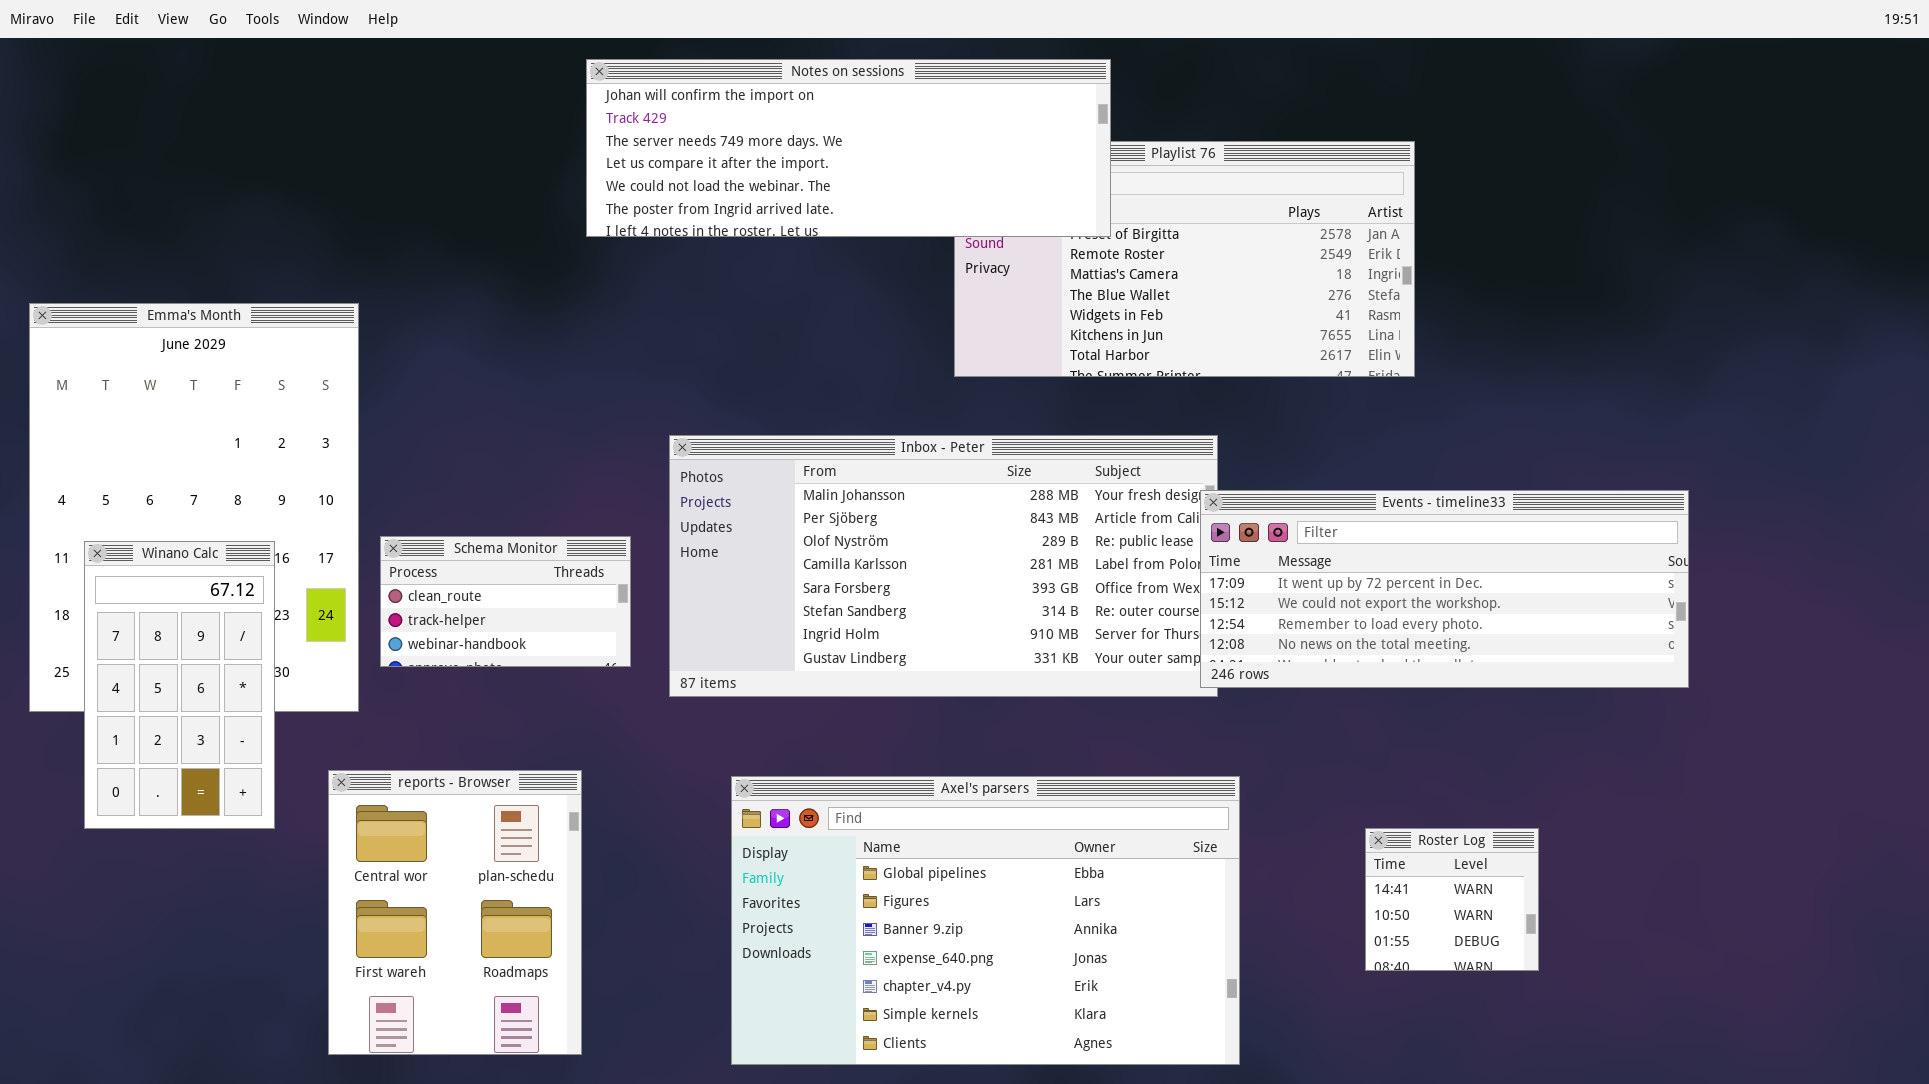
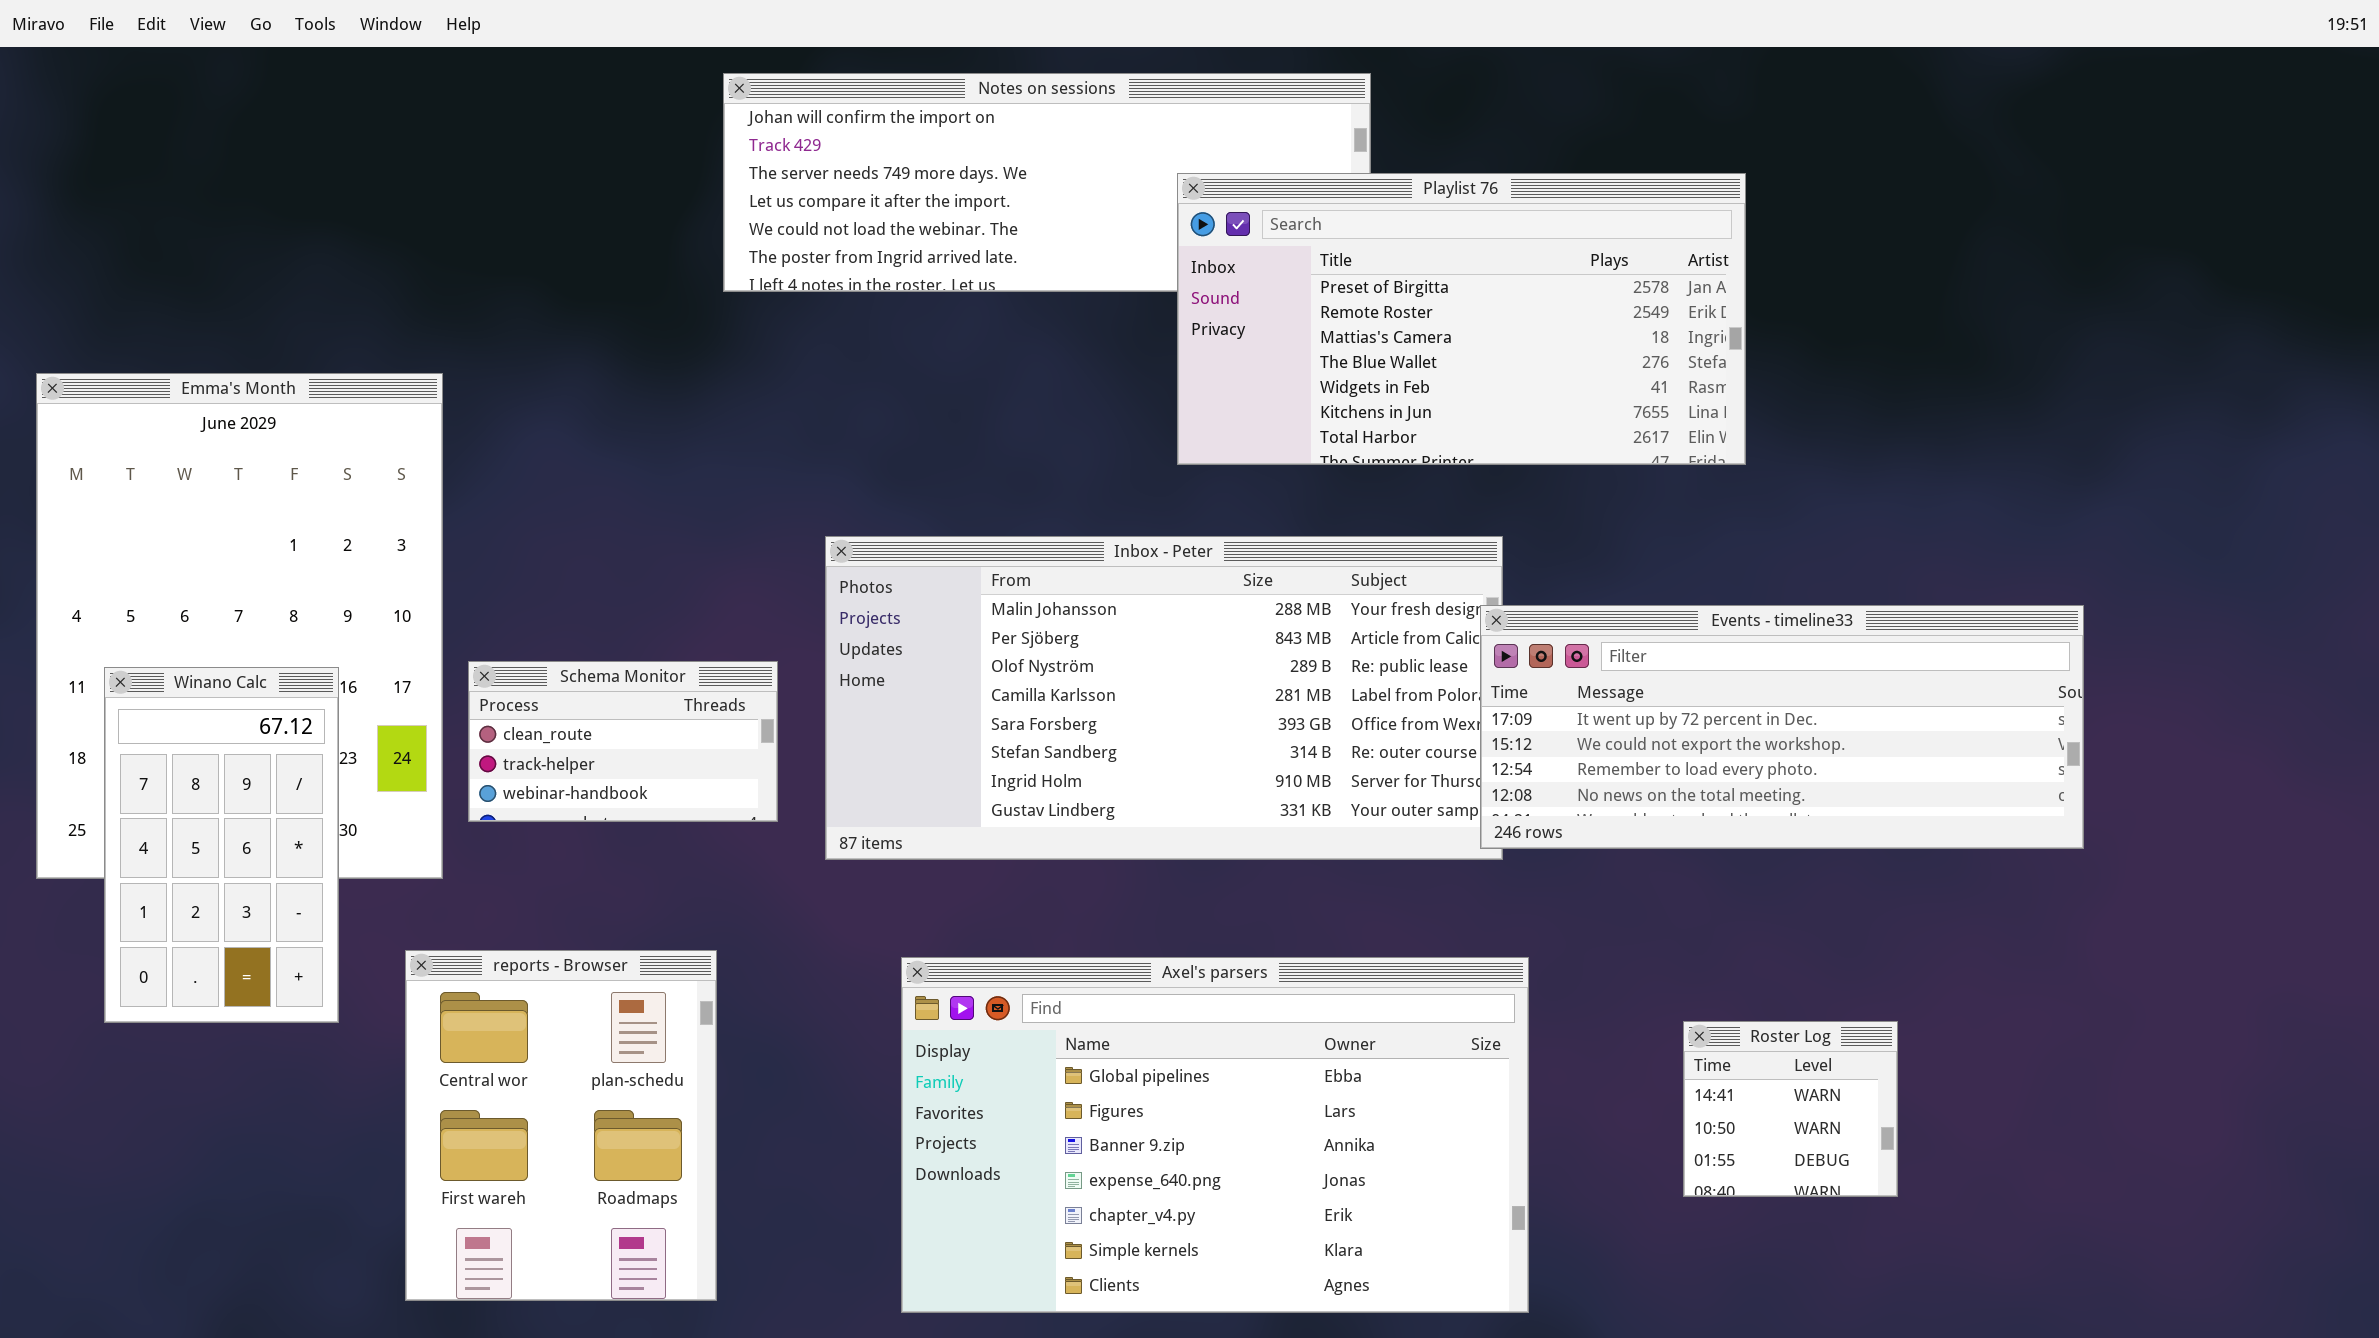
Playlist 76: [954,141,1415,377] -> [1177,173,1746,465], raised

